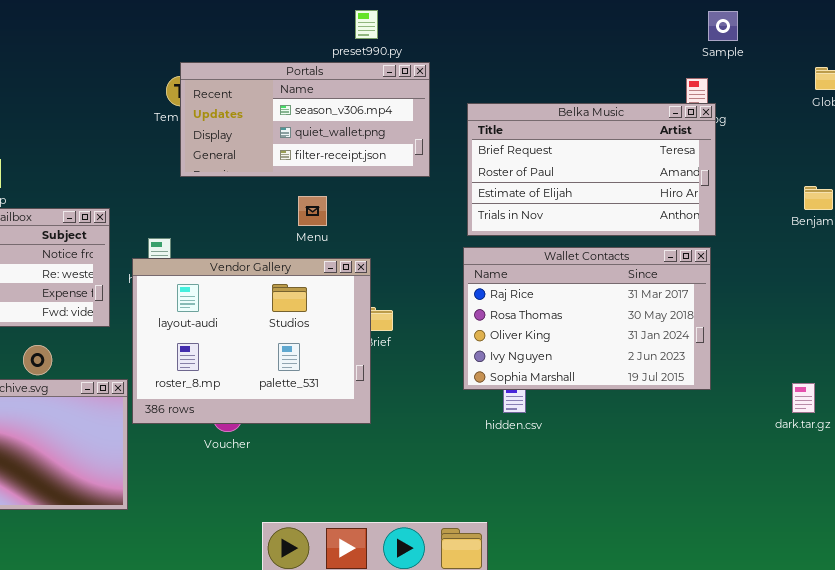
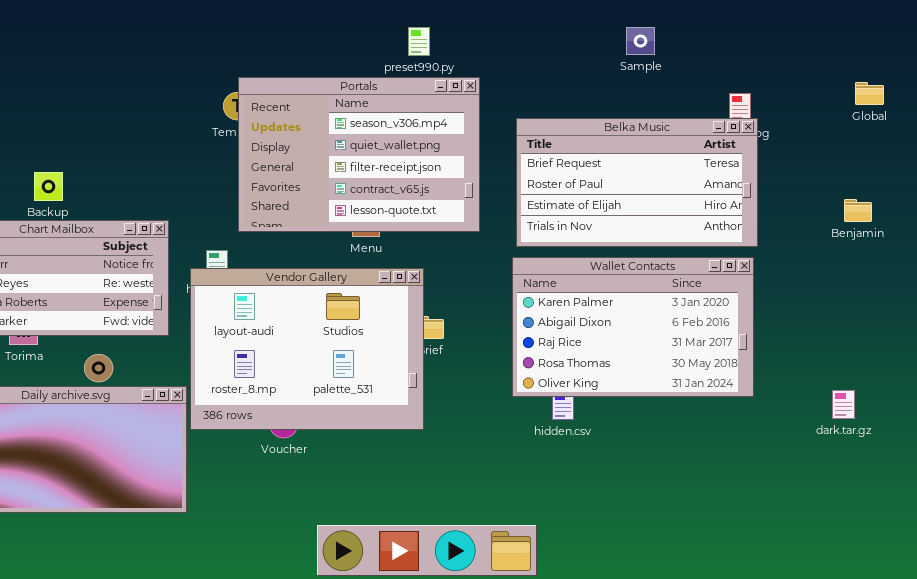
Sample: [708,11,738,41] -> [626,27,655,55], moved
Portals: [180,62,430,177] -> [238,77,480,232], resized
Wallet Contacts: [463,247,711,390] -> [512,257,754,397], scrolled up 2 rows

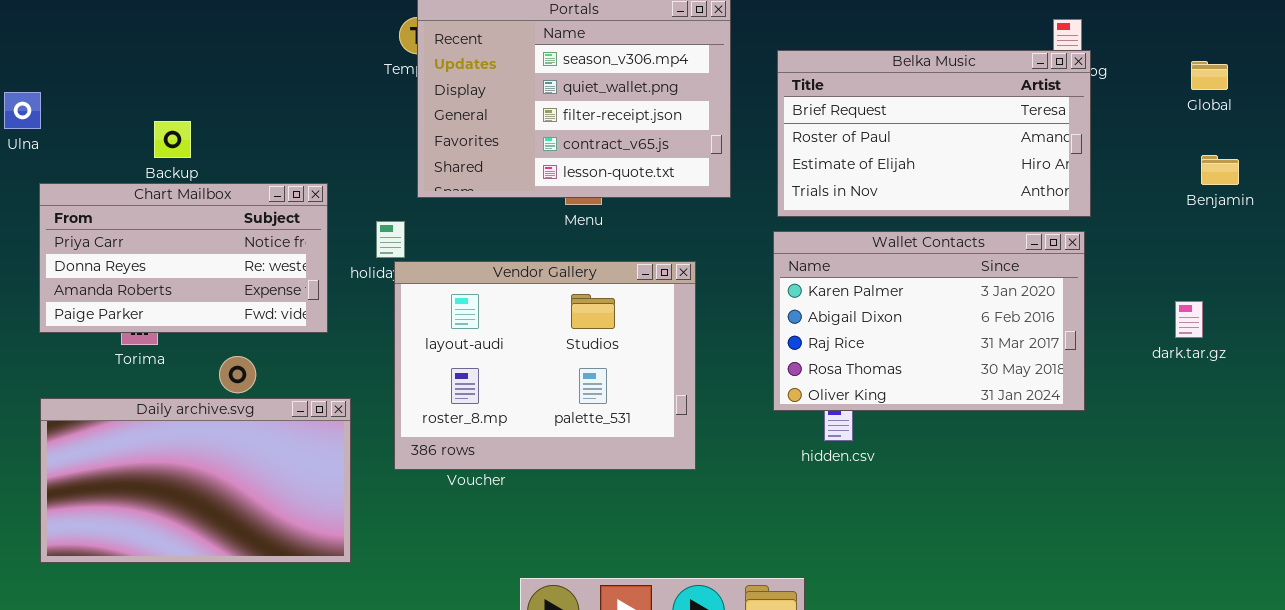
Global: [855,82,884,105] -> [1191,61,1228,90], moved
Vendor Gallery: [190,268,424,430] -> [394,261,696,470], moved
dark.tar.gz: [832,390,855,419] -> [1175,301,1203,338], moved

